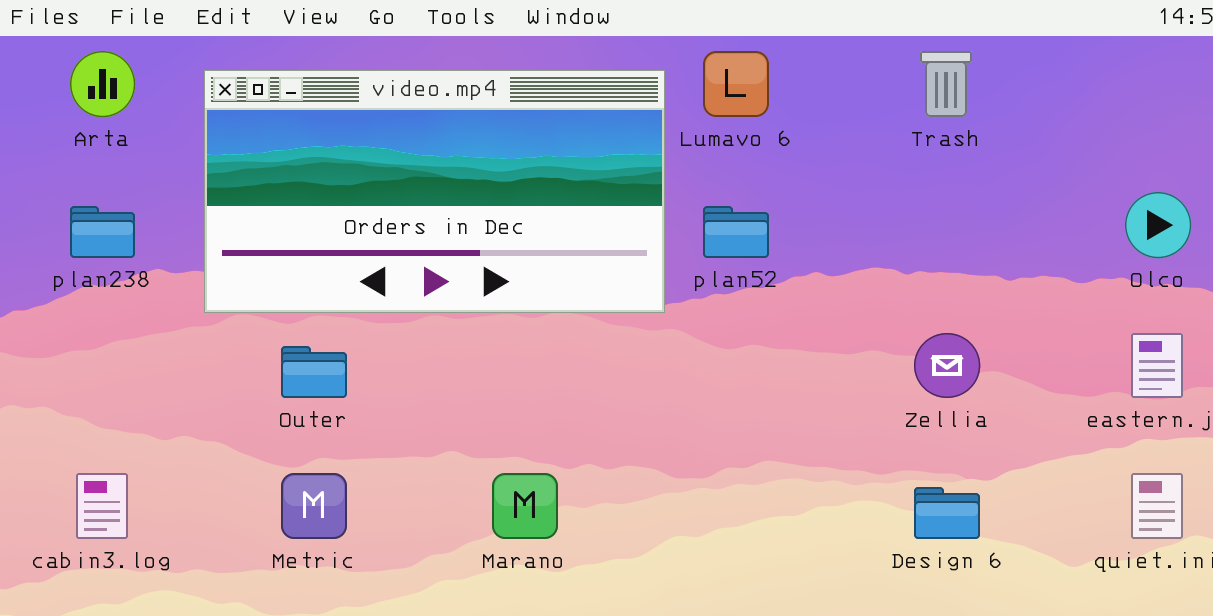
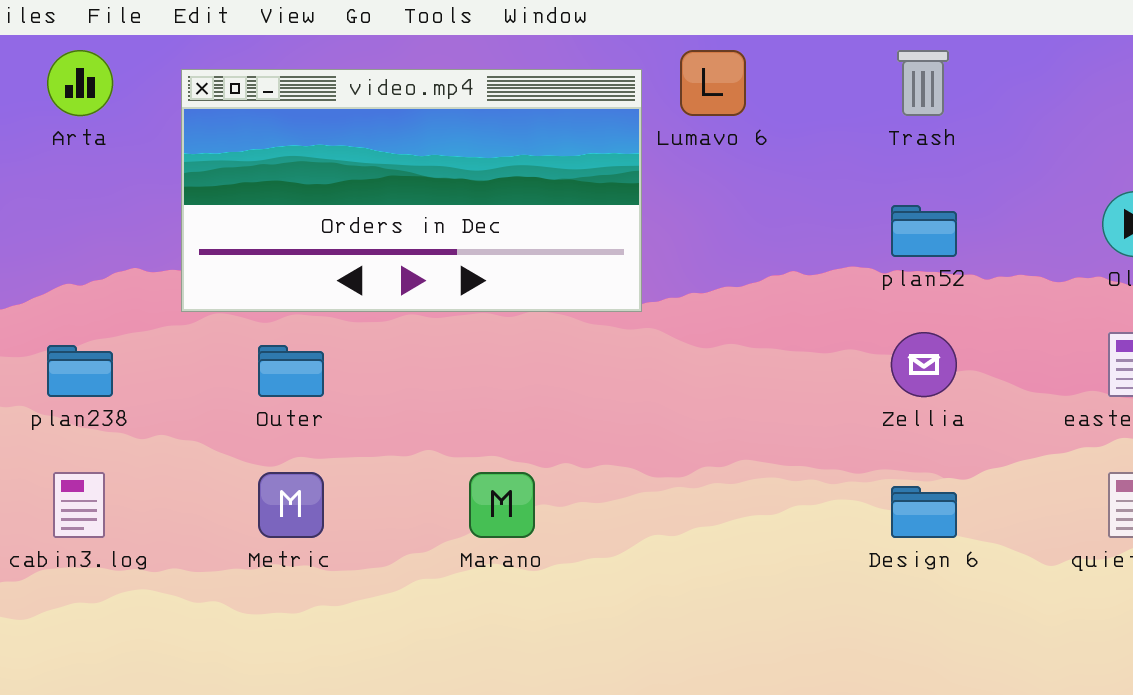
plan238: [70,206,135,258] -> [47,345,113,397], moved
plan52: [703,206,769,258] -> [891,205,957,257], moved

